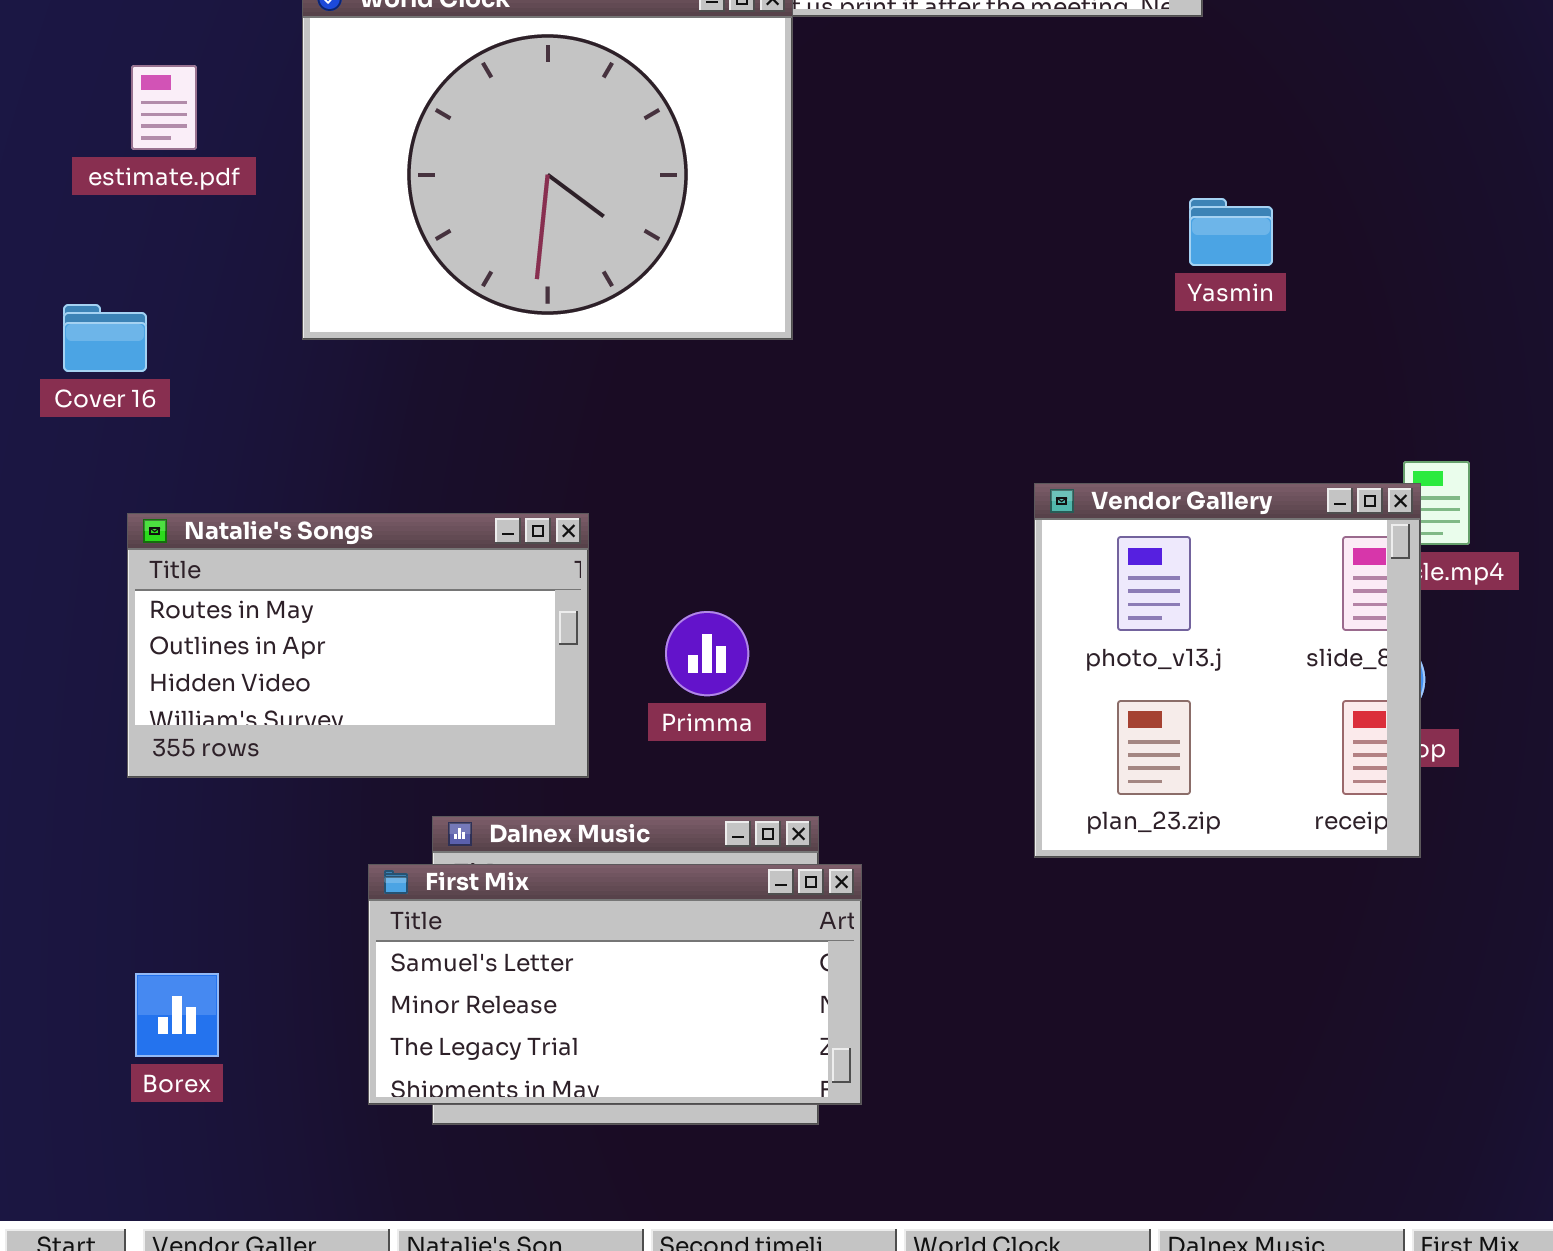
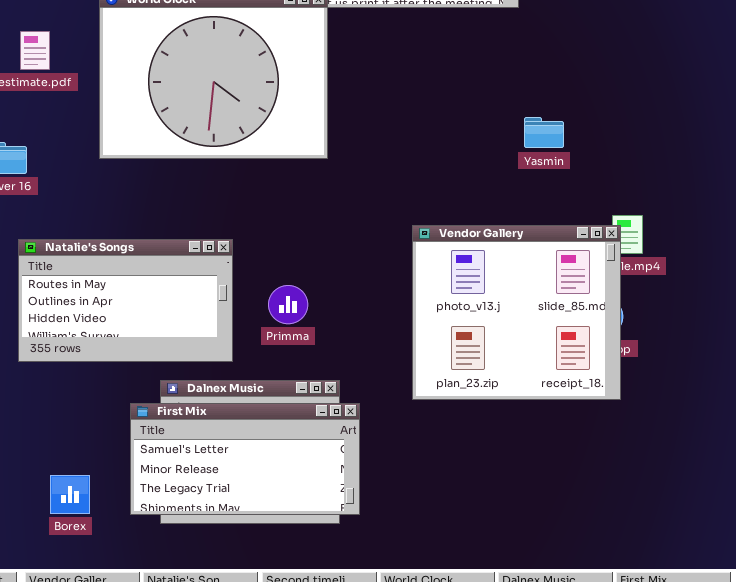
Yasmin: [1189,198,1273,266] -> [524,117,564,148], moved
Vendor Gallery: [1034,483,1421,858] -> [412,225,621,400], resized
Borex: [135,973,219,1057] -> [50,475,90,514], moved

